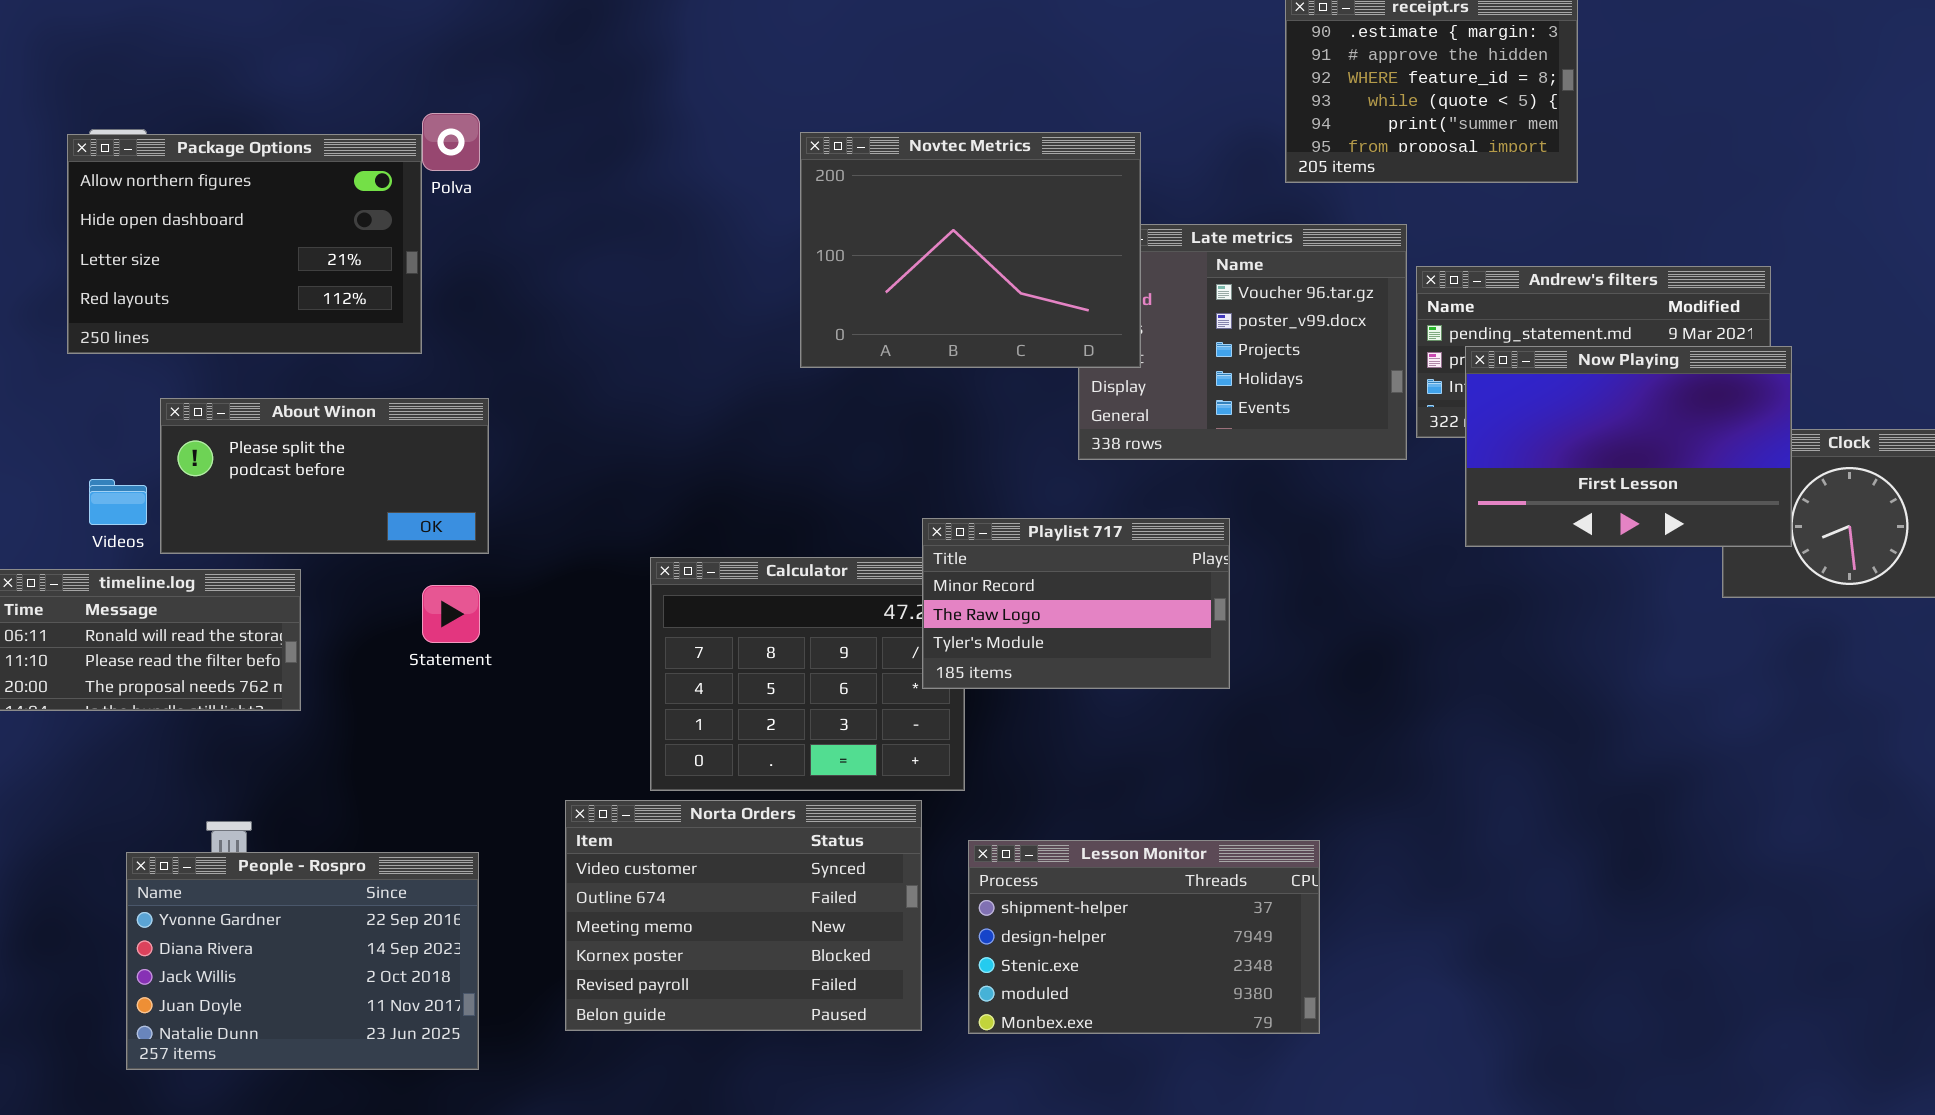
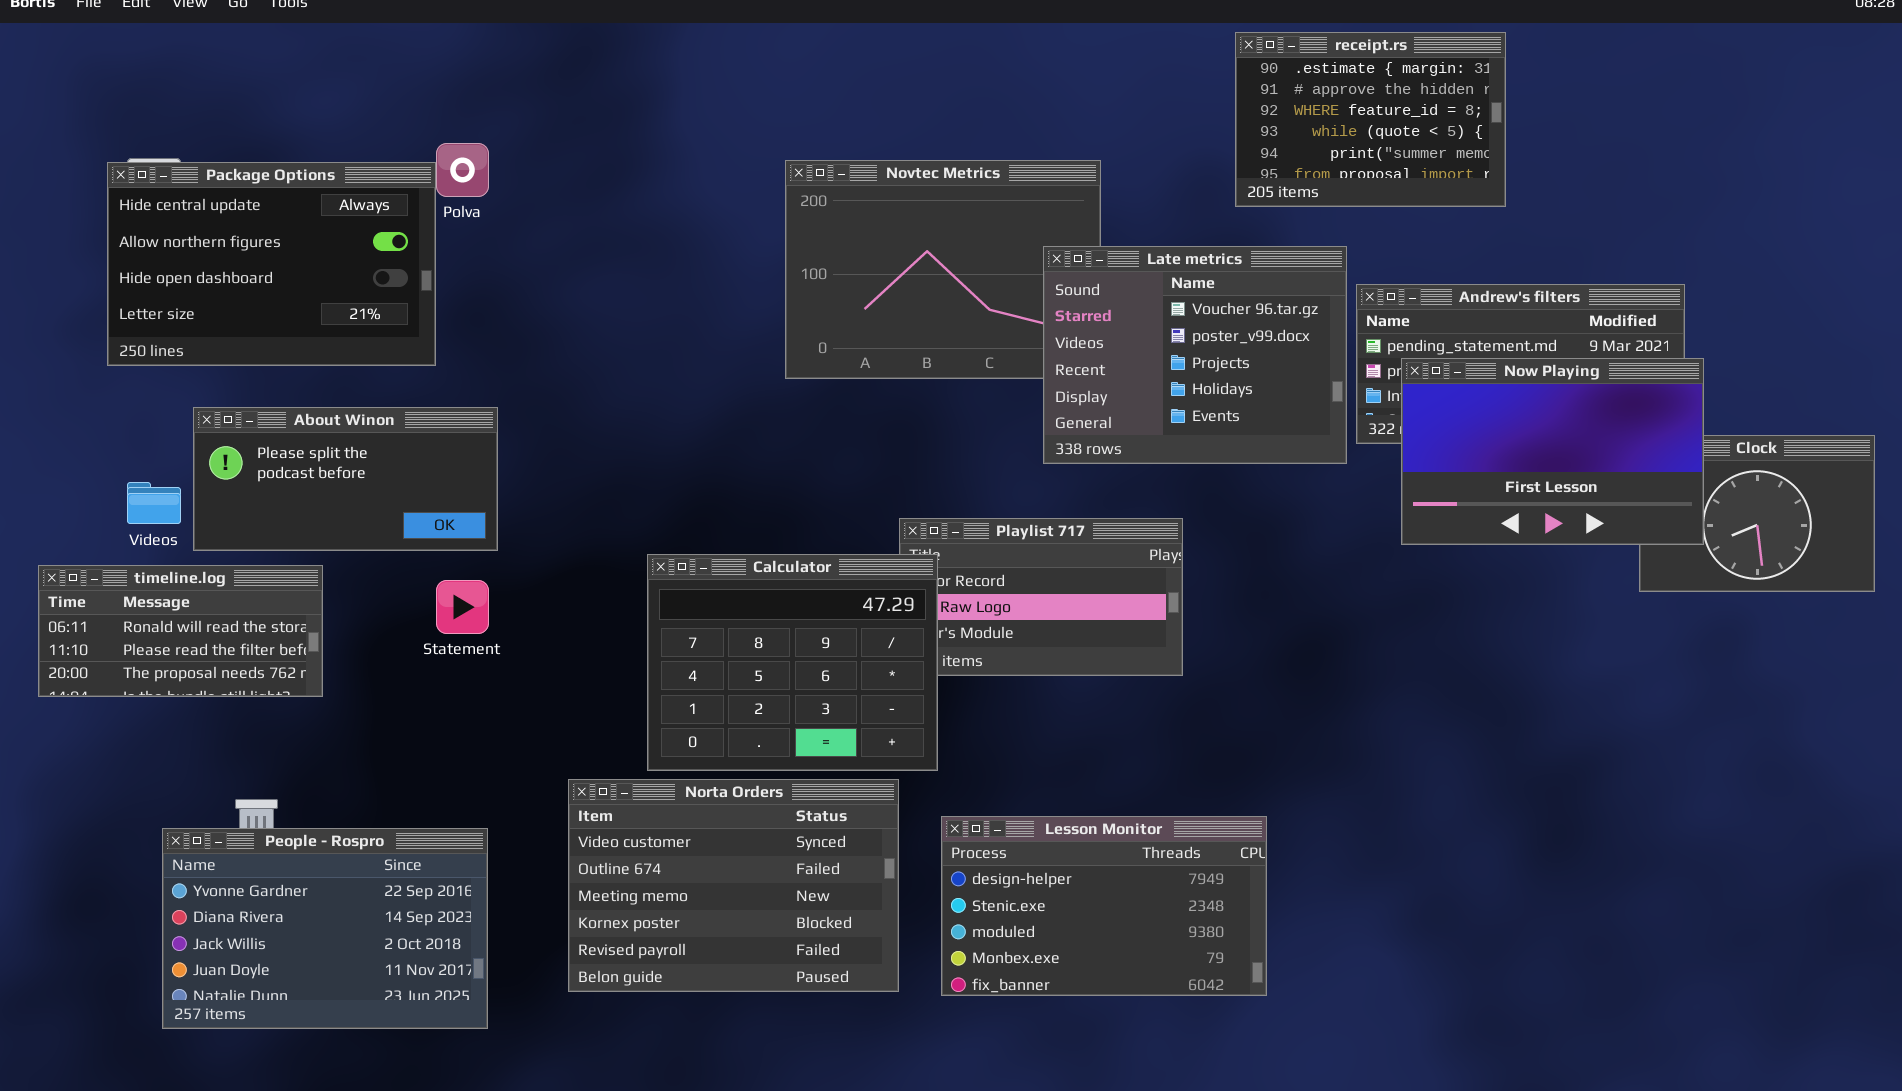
Package Options: [67,134,422,354] -> [107,162,436,366], scrolled up 1 row
Late metrics: [1078,224,1407,460] -> [1043,246,1347,464], raised
Calculator: [650,557,965,791] -> [647,554,938,771], raised
Lesson Monitor: [968,840,1320,1034] -> [941,816,1267,996], scrolled down 1 row

